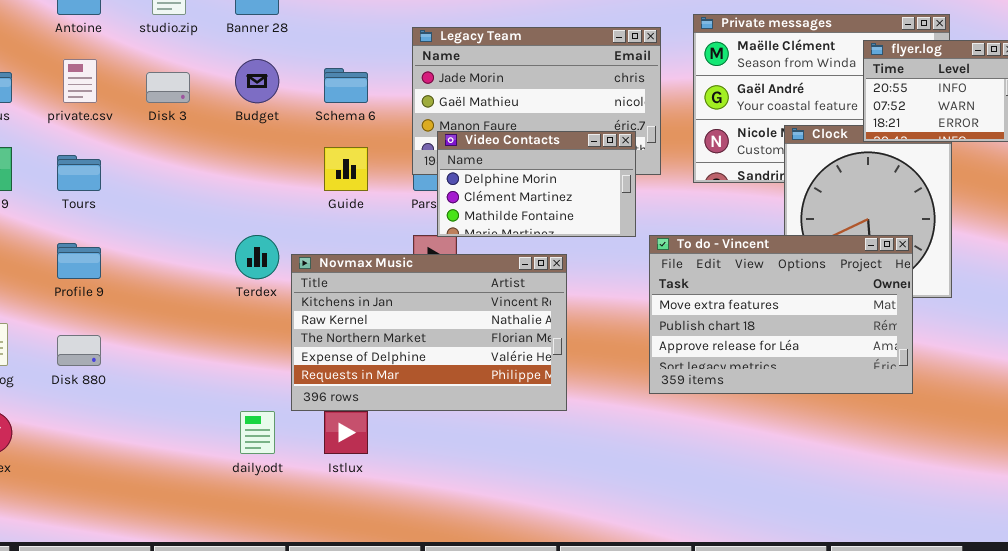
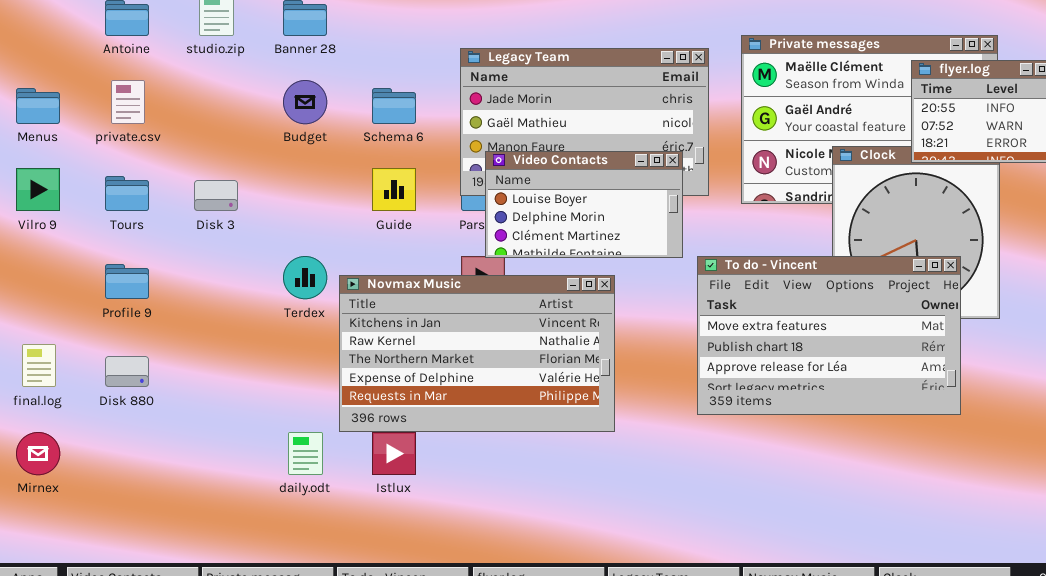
Disk 3: [146,72,190,103] -> [194,180,238,211], moved
Video Contacts: [437,131,636,237] -> [485,151,683,258], scrolled up 1 row

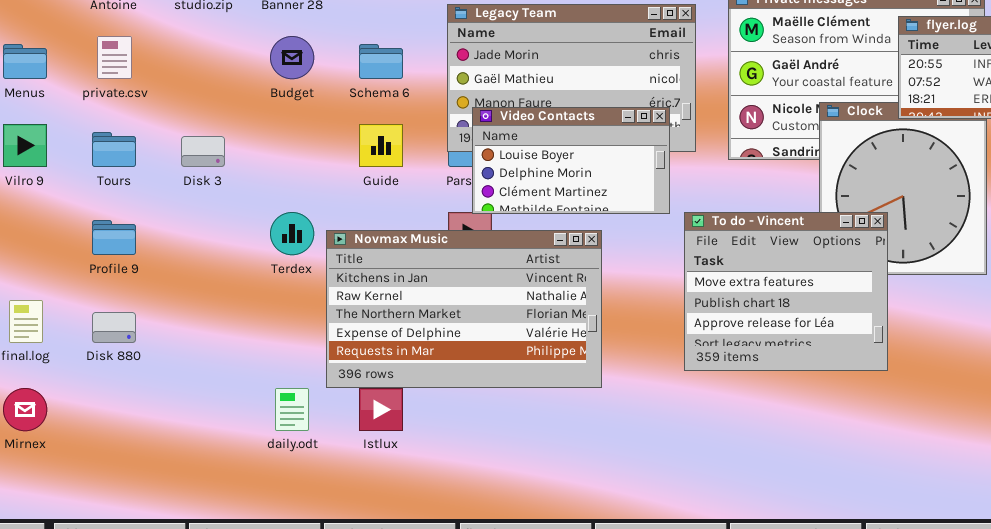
To do - Vincent: [697,256,961,415] -> [684,212,888,371], resized

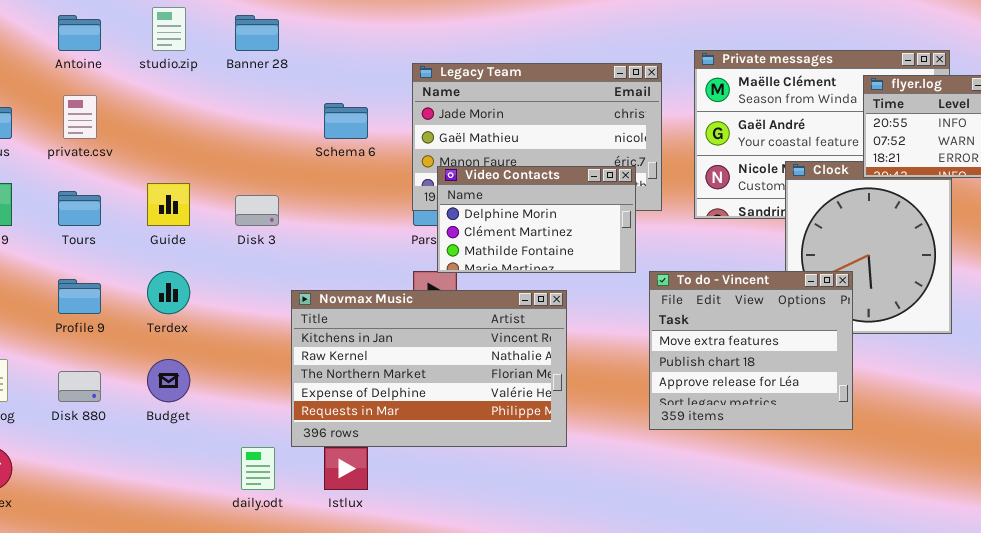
Budget: [270,36,314,79] -> [147,359,190,402], moved
Video Contacts: [472,107,670,214] -> [437,166,636,273], scrolled down 1 row
Guide: [359,124,403,167] -> [147,183,190,226], moved
Disk 3: [181,136,225,167] -> [235,195,279,226], moved
Terdex: [270,212,314,255] -> [147,271,190,314], moved

